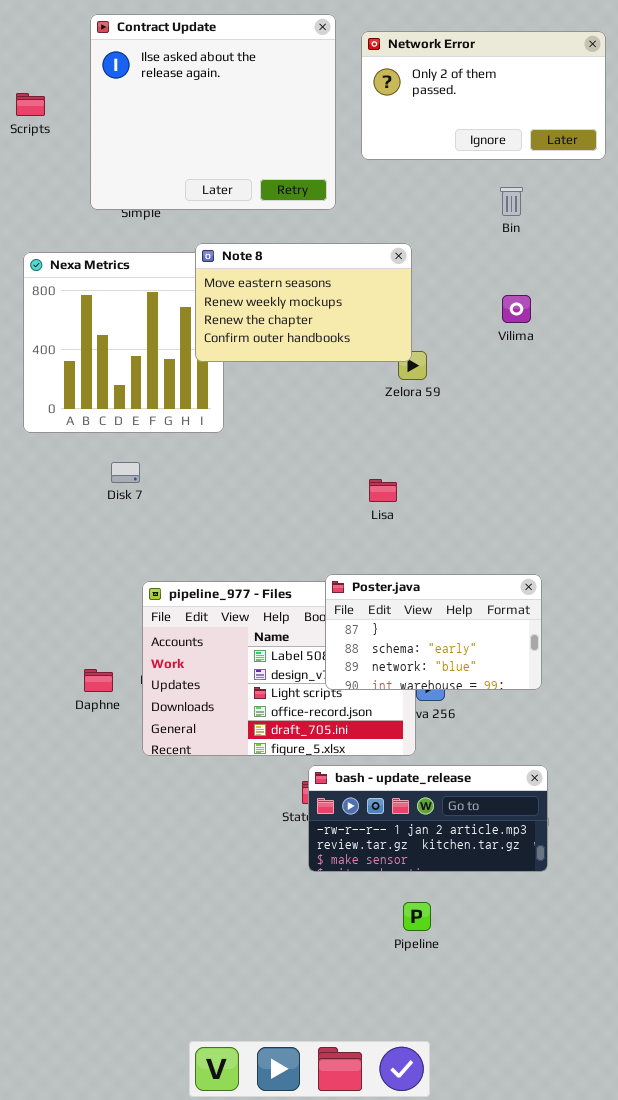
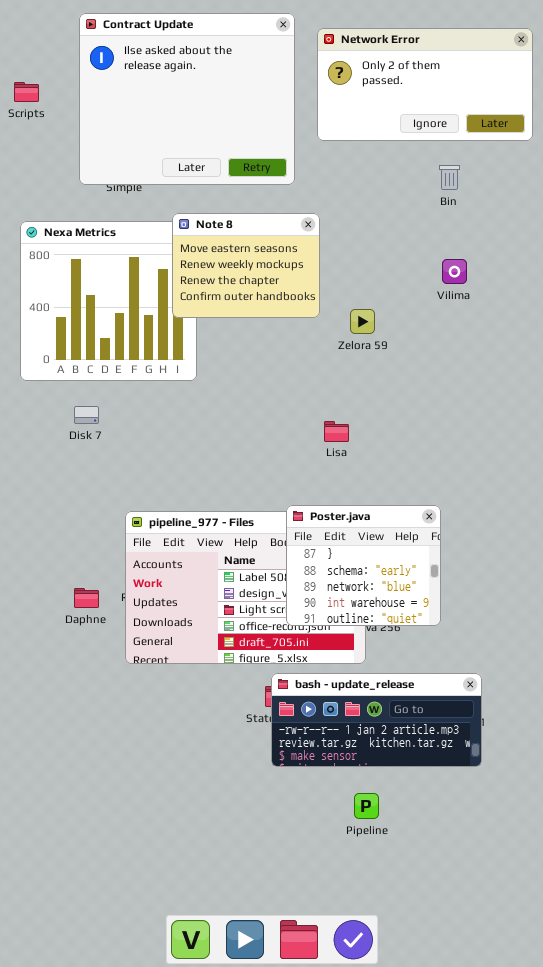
Note 8: [195,243,412,362] -> [172,213,320,318], resized
Disk 7: [111,462,140,483] -> [74,406,99,424], moved
Poster.java: [325,574,542,690] -> [286,505,441,626], resized

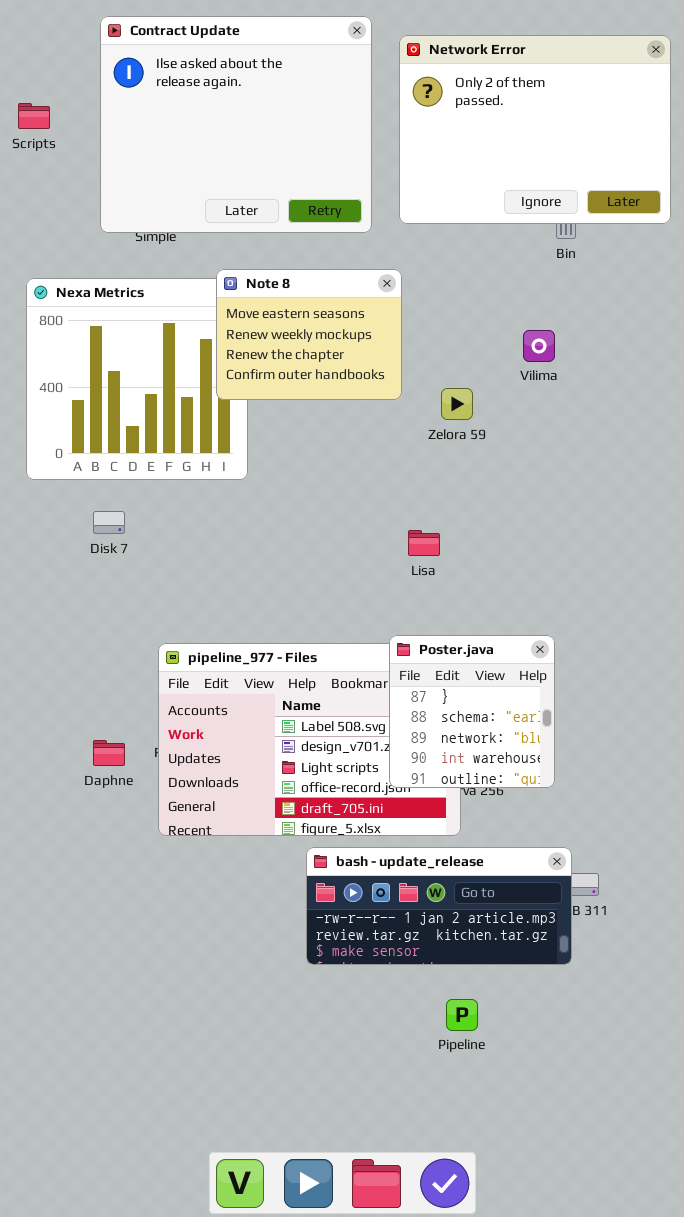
Network Error: [317,28,533,141] -> [399,35,671,224], resized
Vilima: [442,259,467,284] -> [523,330,555,362], moved
Poster.java: [286,505,441,626] -> [389,635,555,788], resized
bash - update_release: [271,673,482,767] -> [306,847,572,965], moved

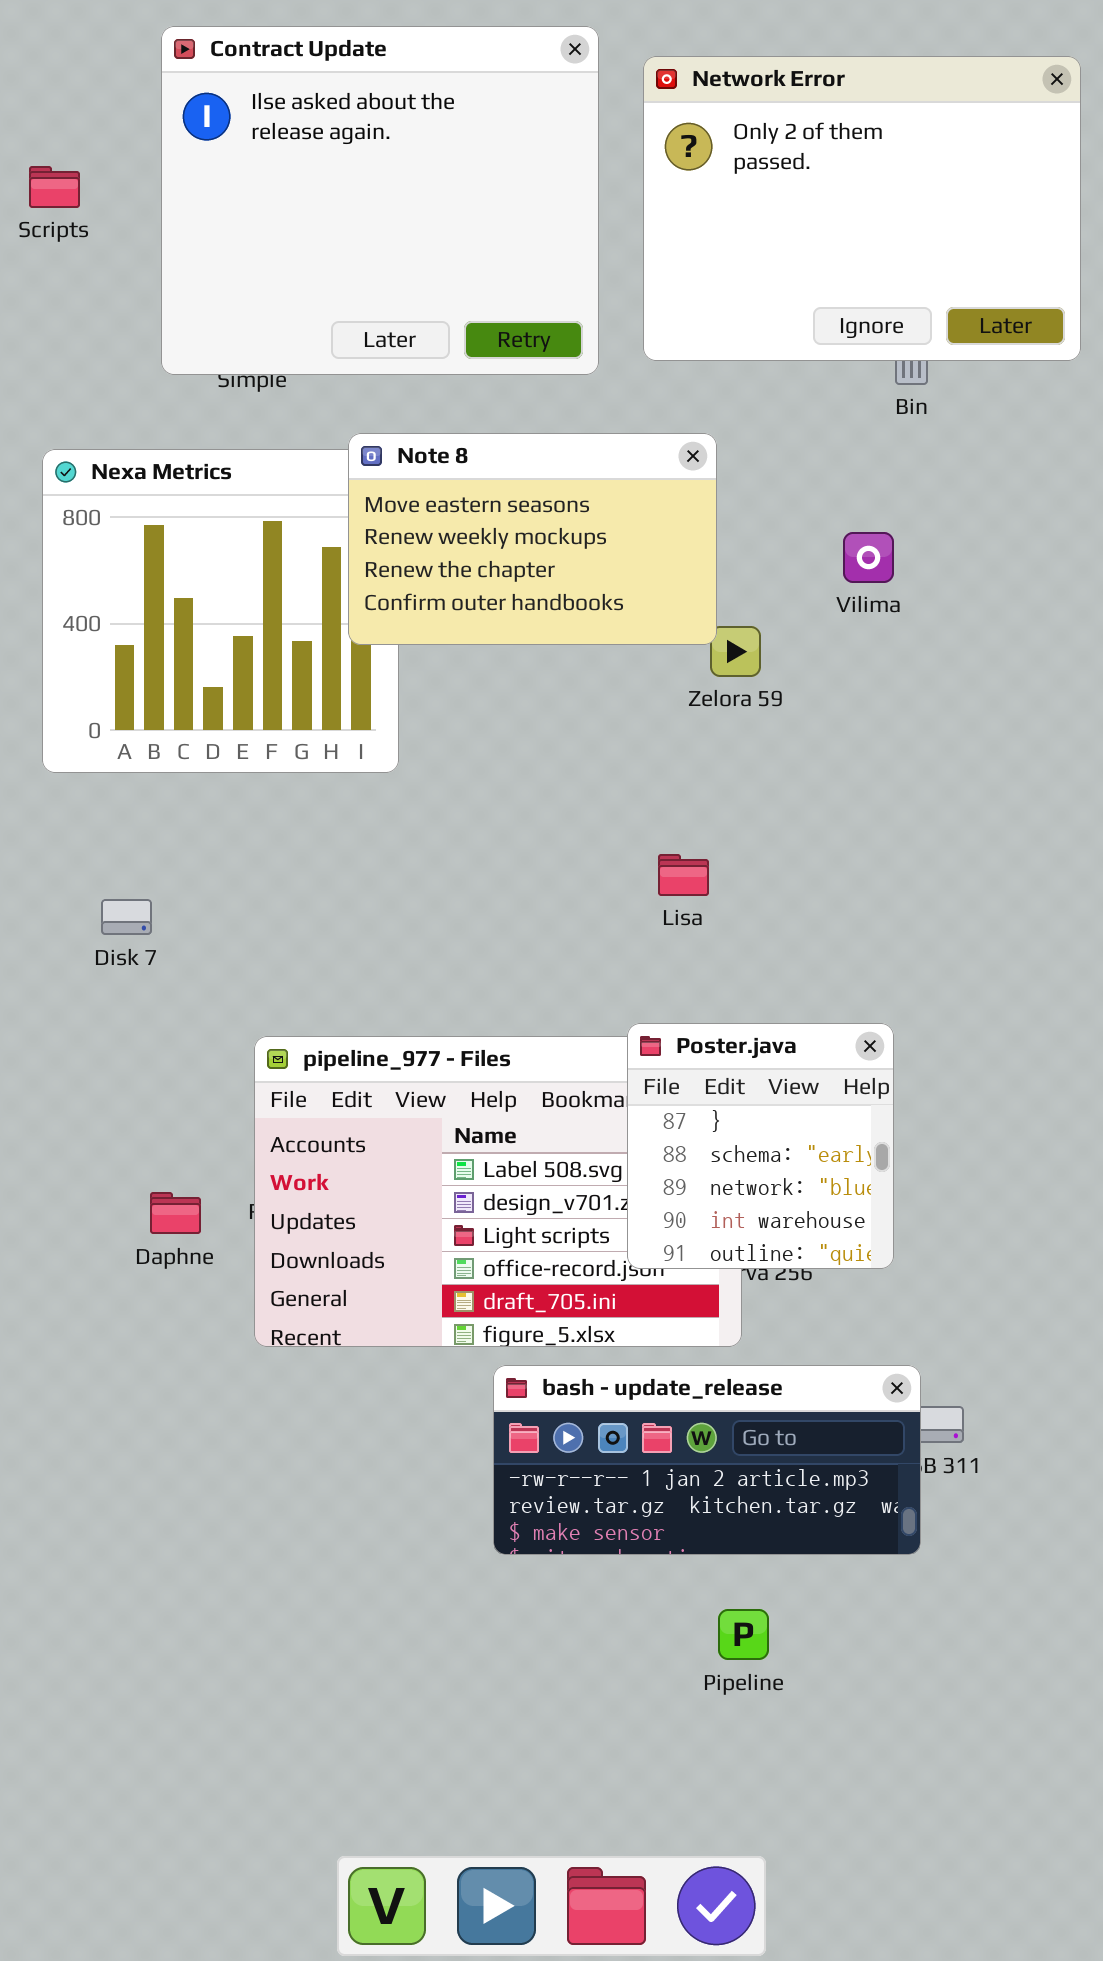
Note 8: [216,269,402,400] -> [348,433,717,645], resized
Disk 7: [93,511,125,534] -> [101,899,152,935], moved

